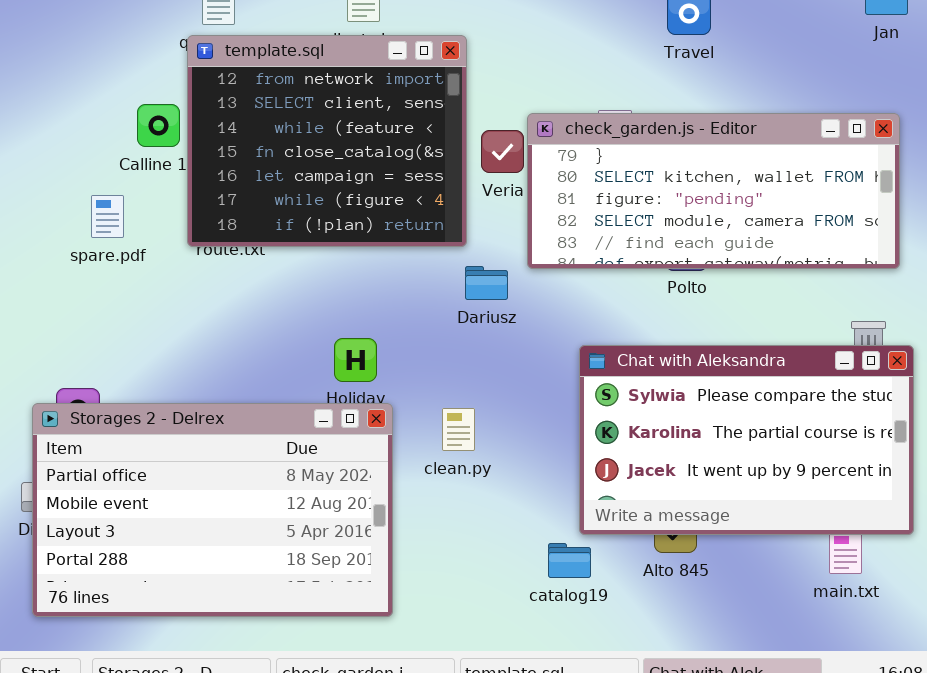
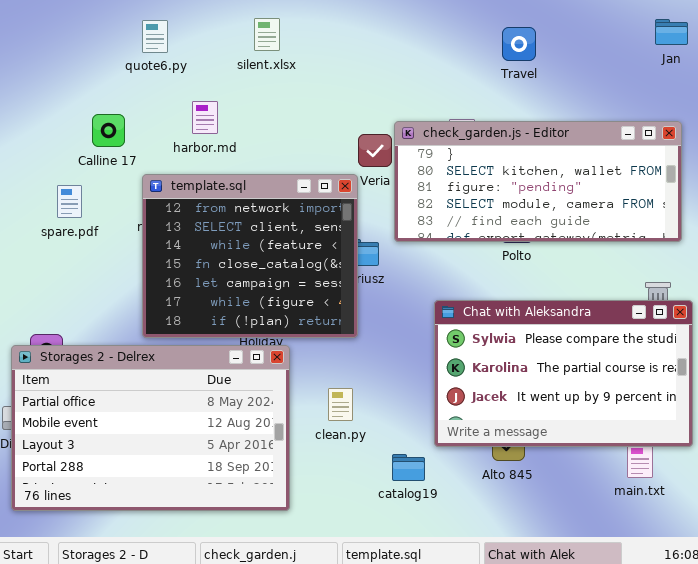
template.sql: [187,35,467,247] -> [142,174,358,338], moved
clean.py: [442,408,475,451] -> [328,388,353,421], moved
catalog19: [548,543,591,578] -> [392,454,425,481], moved

